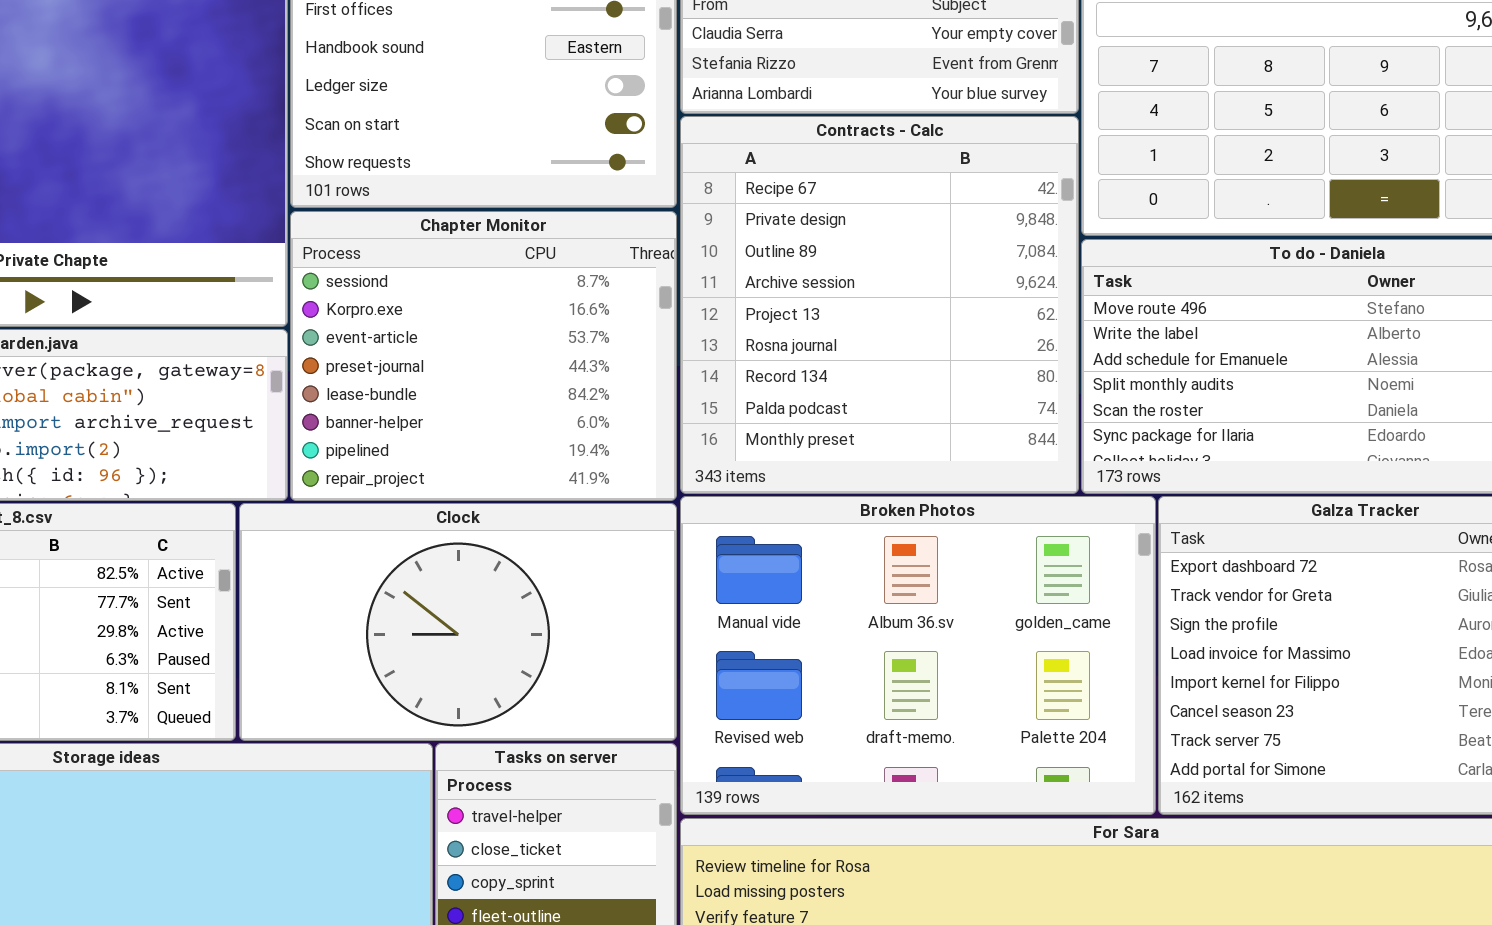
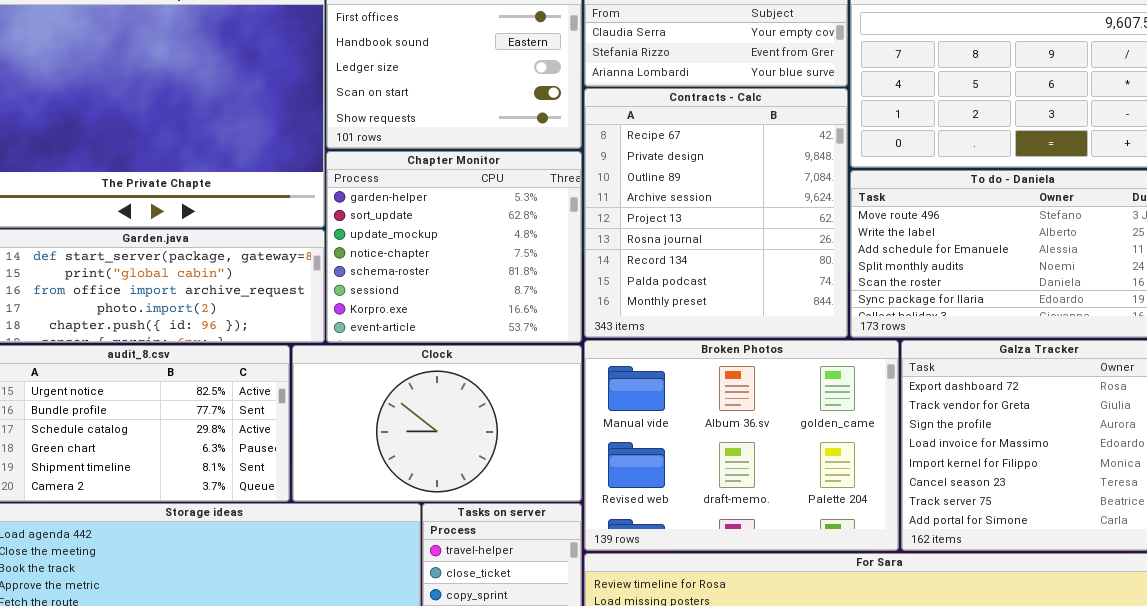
Chapter Monitor: [290,211,677,501] -> [326,151,582,343], scrolled up 5 rows

